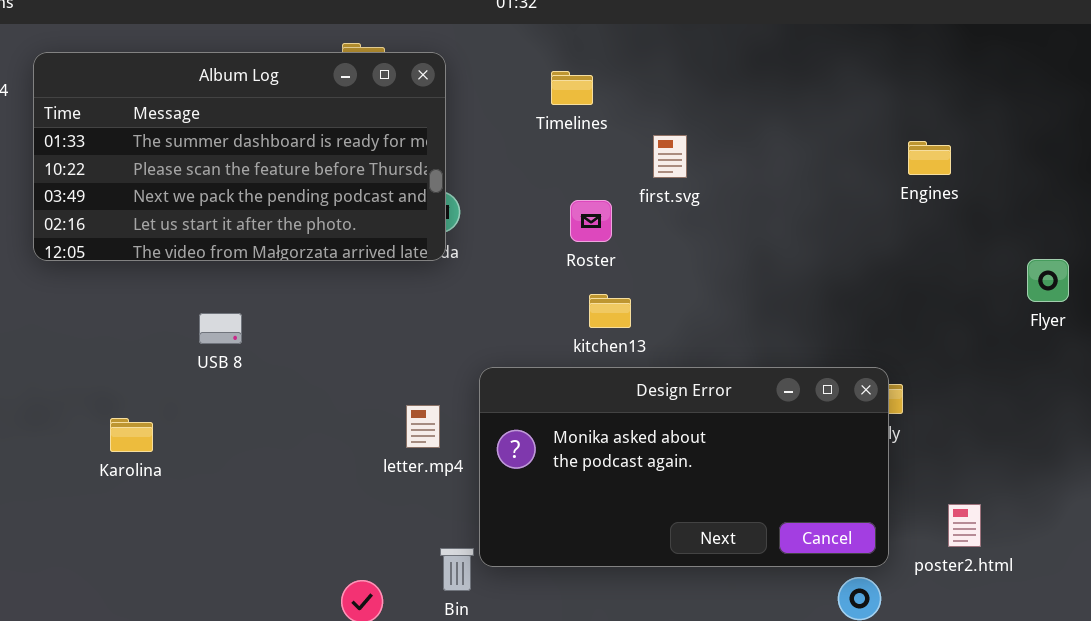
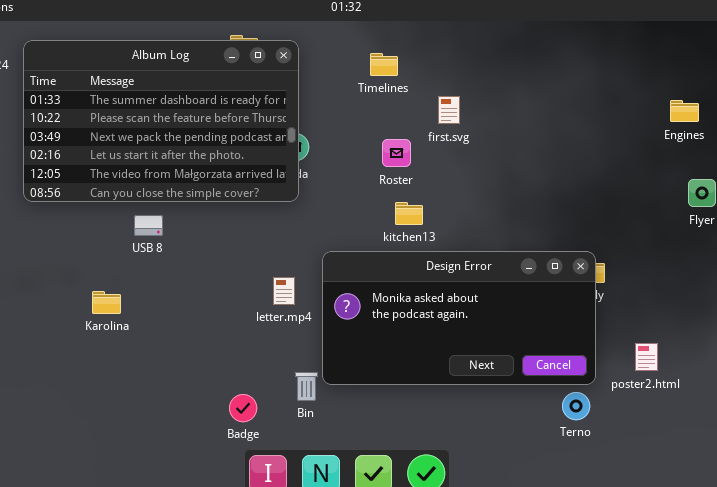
Album Log: [33,52,446,261] -> [23,40,299,202], resized
Engines: [908,141,951,175] -> [670,100,699,122], moved
Karolina: [110,418,153,452] -> [92,291,121,314], moved

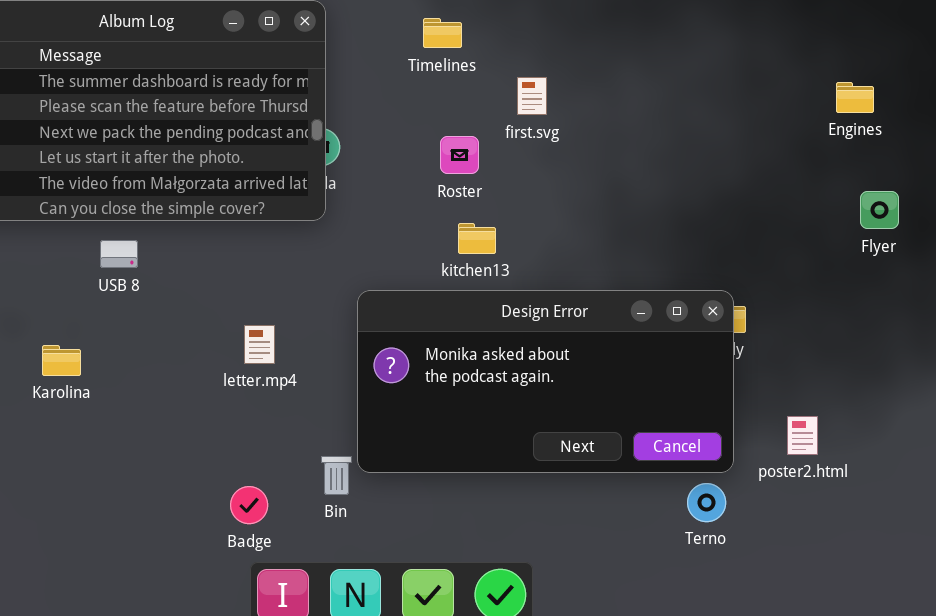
letter.mp4: [273,277,295,305] -> [244,325,275,364], moved

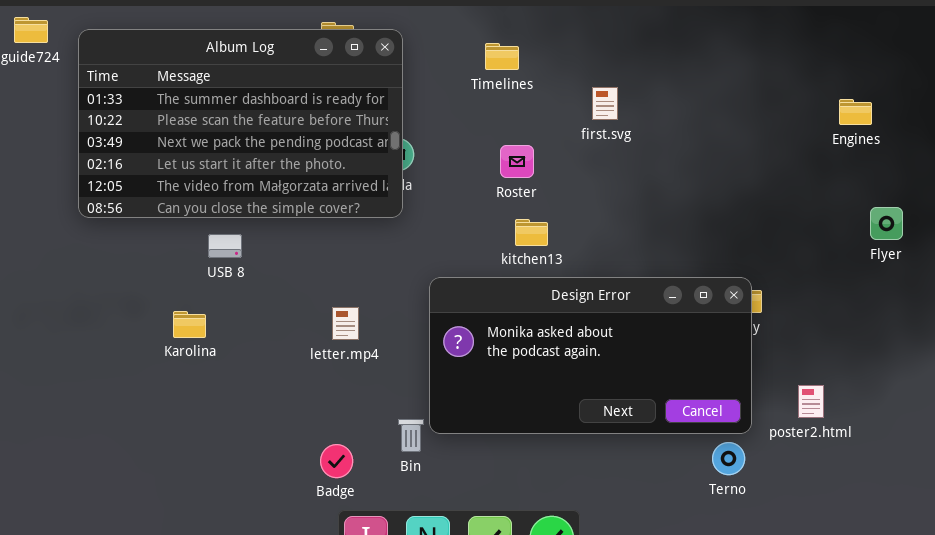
first.svg: [517,77,547,115] -> [592,87,618,120], moved
Flyer: [860,191,899,229] -> [870,207,903,240], moved
Karolina: [42,345,81,376] -> [173,311,206,338], moved

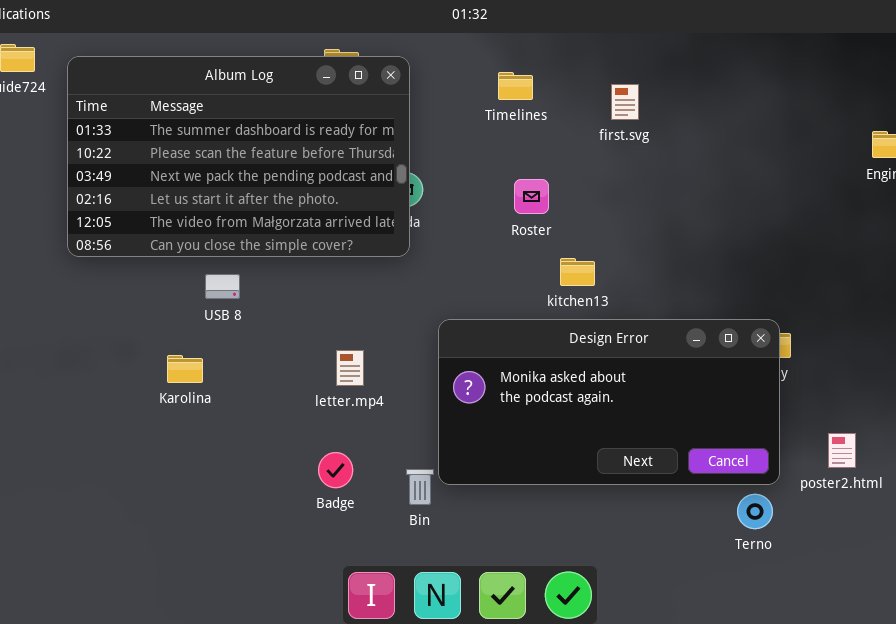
first.svg: [592,87,618,120] -> [611,84,639,120], moved
kitchen13: [515,219,548,246] -> [560,258,595,286], moved
Badge: [320,444,353,478] -> [318,452,353,488], moved

